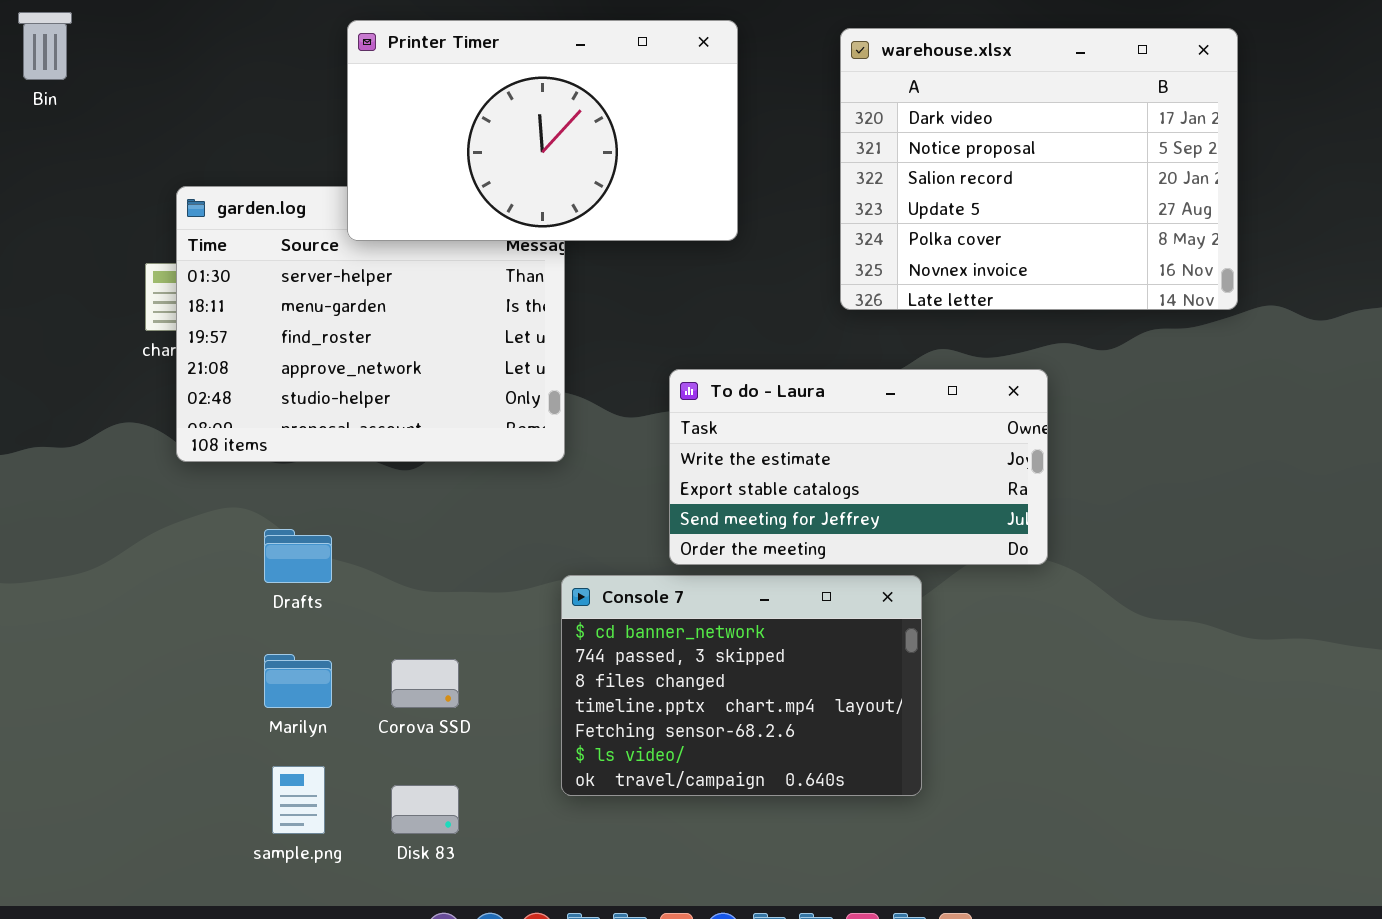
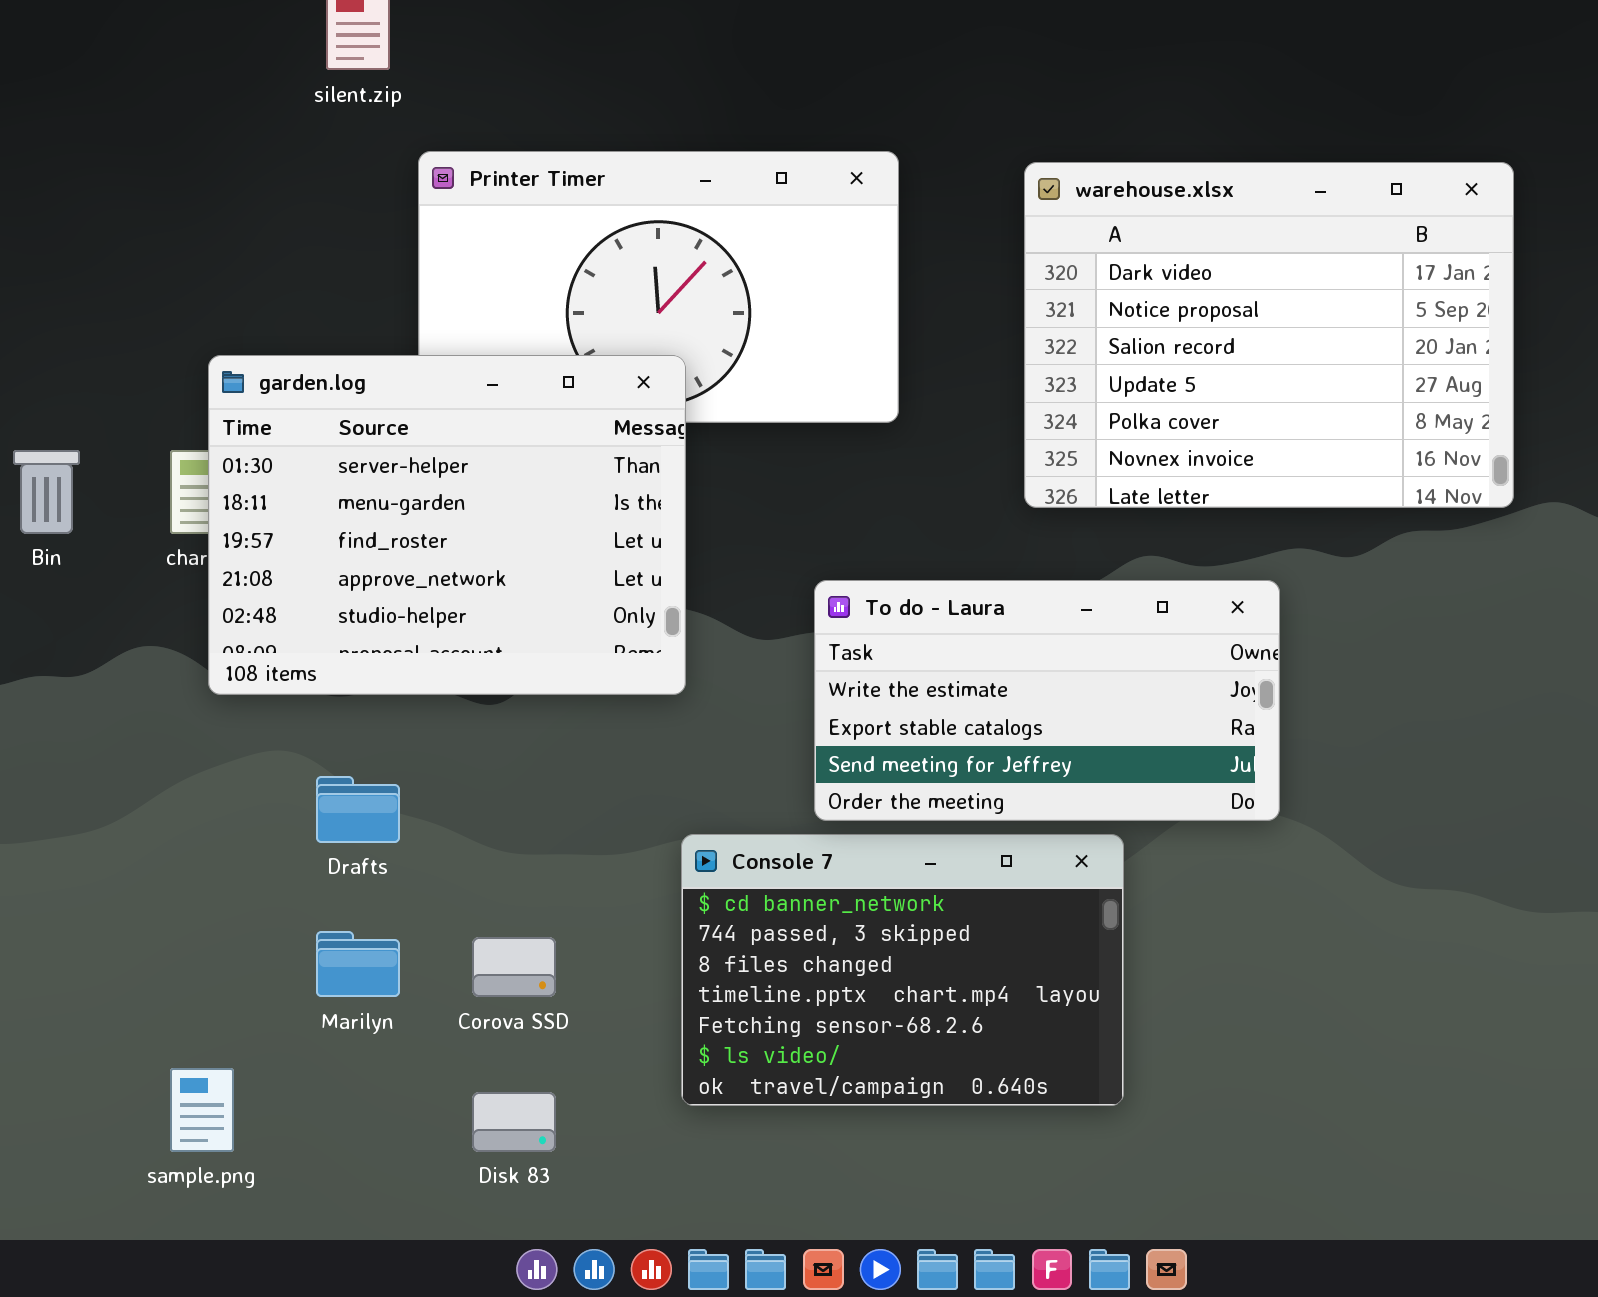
Bin: [18,12,72,80] -> [13,450,80,534], moved
garden.log: [176,186,565,462] -> [208,355,686,695], raised
sample.png: [272,766,325,834] -> [170,1068,234,1152], moved

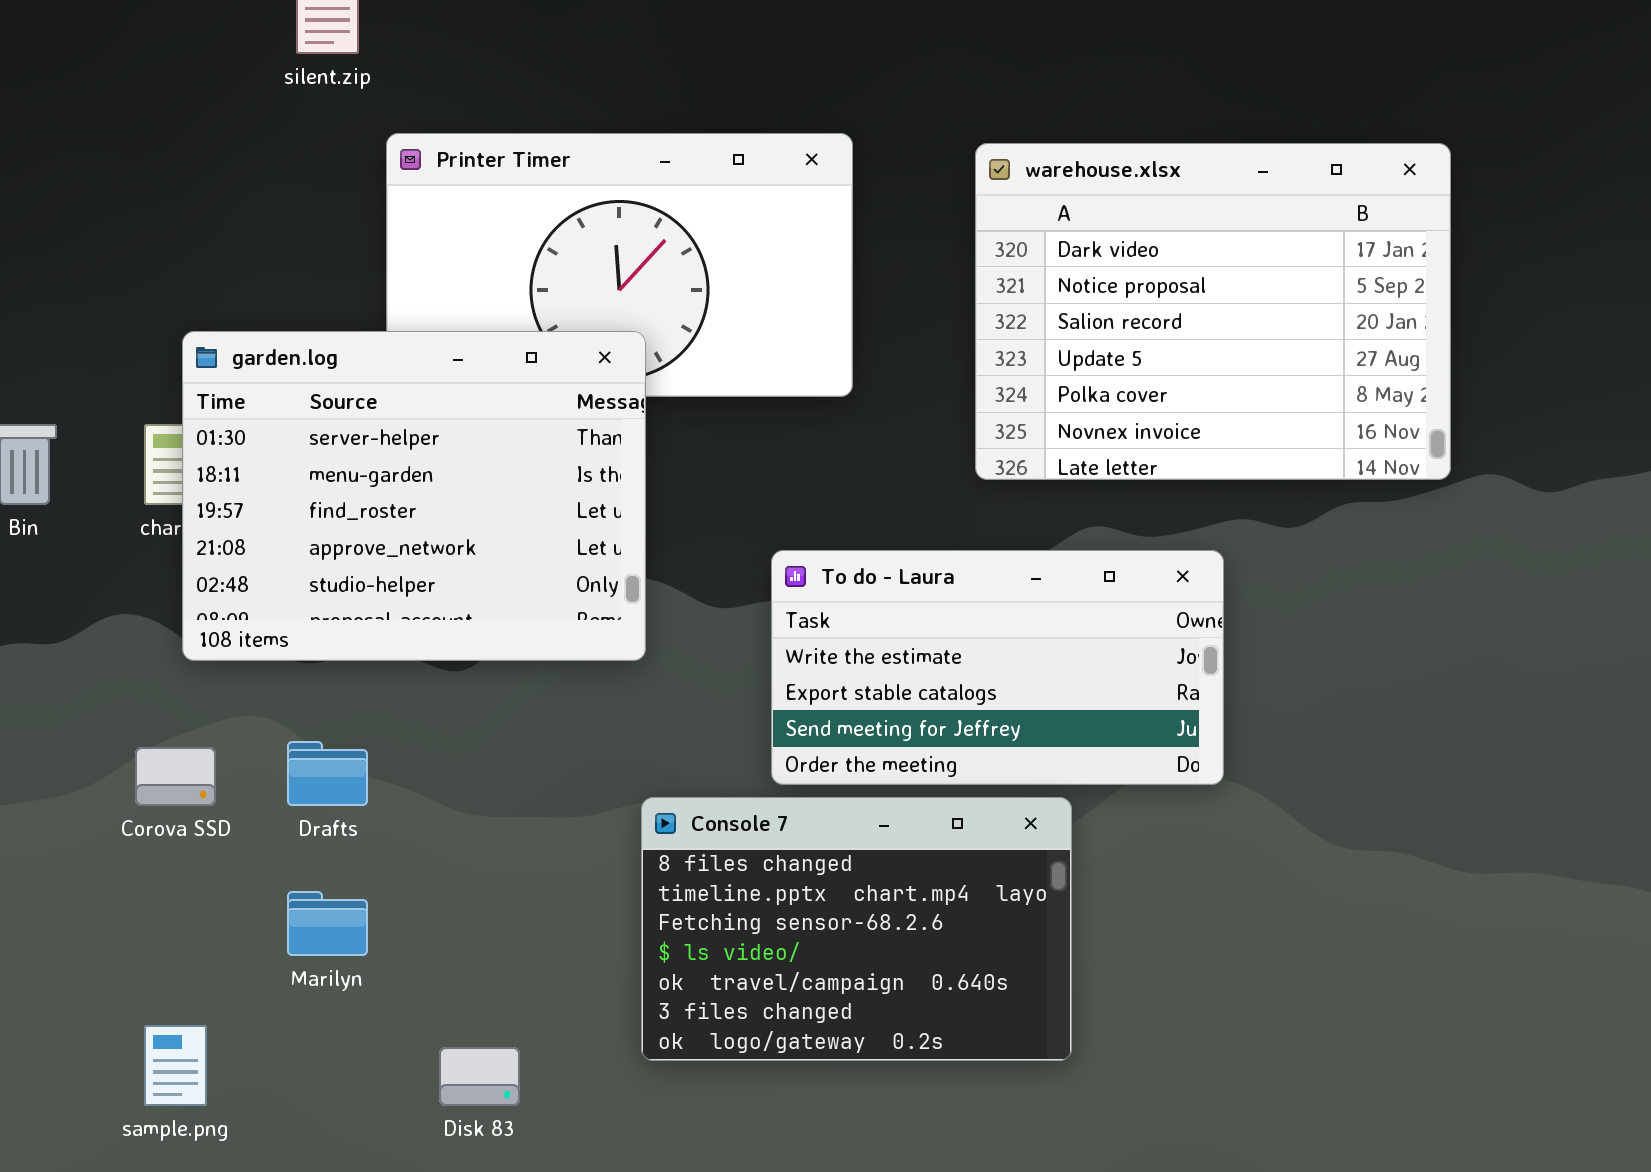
Console 7: [681,834,1124,1106] -> [641,797,1072,1061], scrolled down 2 rows
Corova SSD: [472,937,556,997] -> [135,747,216,806], moved

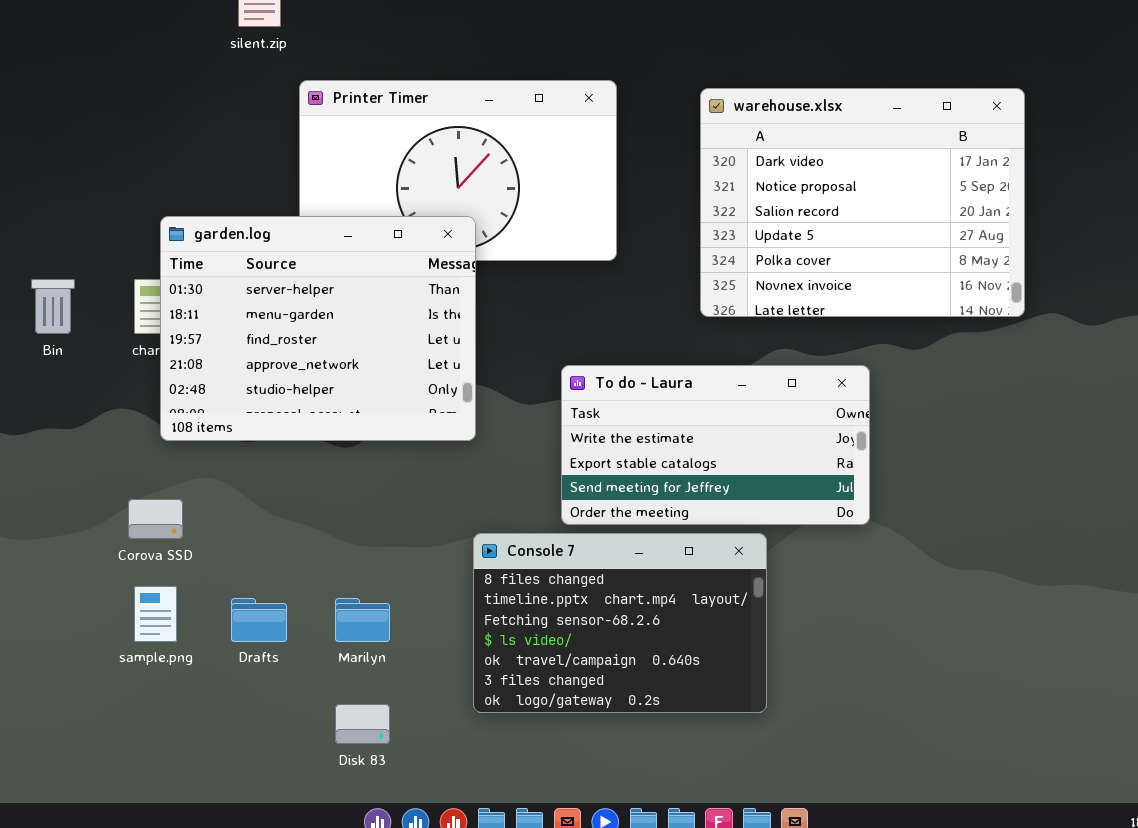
Drafts: [287,741,368,806] -> [231,598,287,642], moved
Marilyn: [287,891,368,956] -> [335,598,390,642], moved
sample.png: [144,1025,207,1106] -> [134,586,177,642], moved

